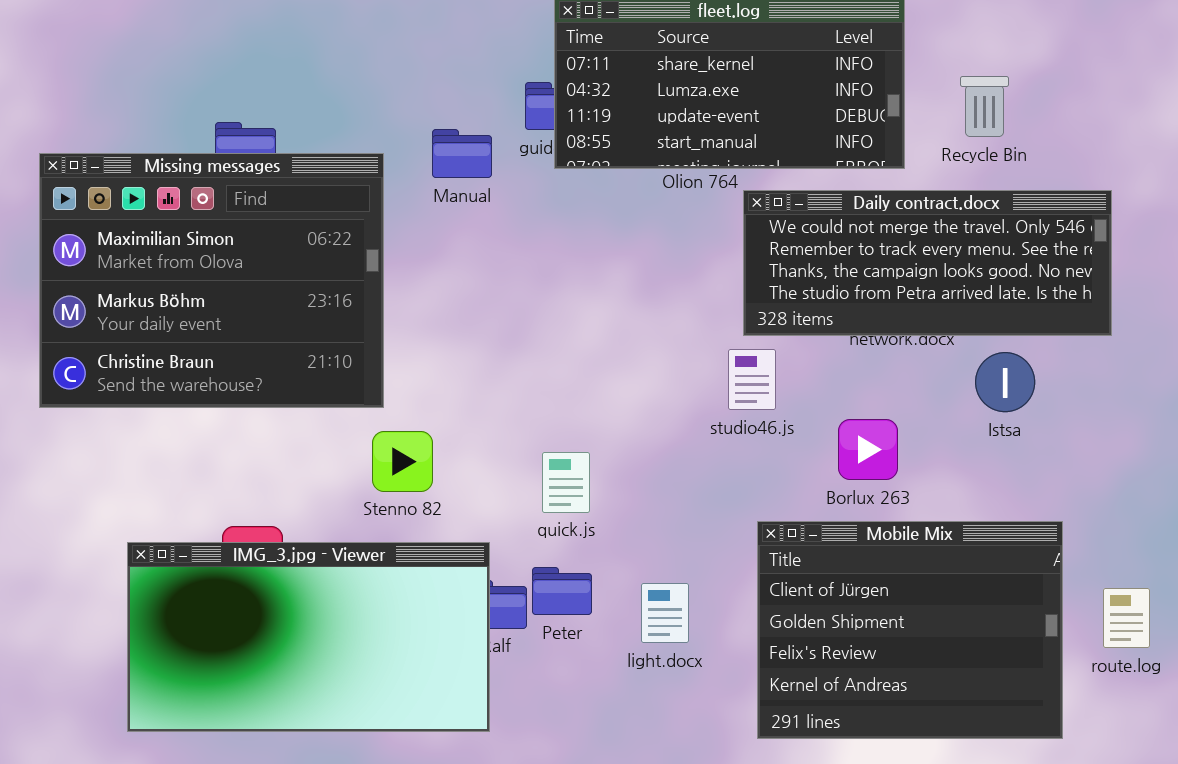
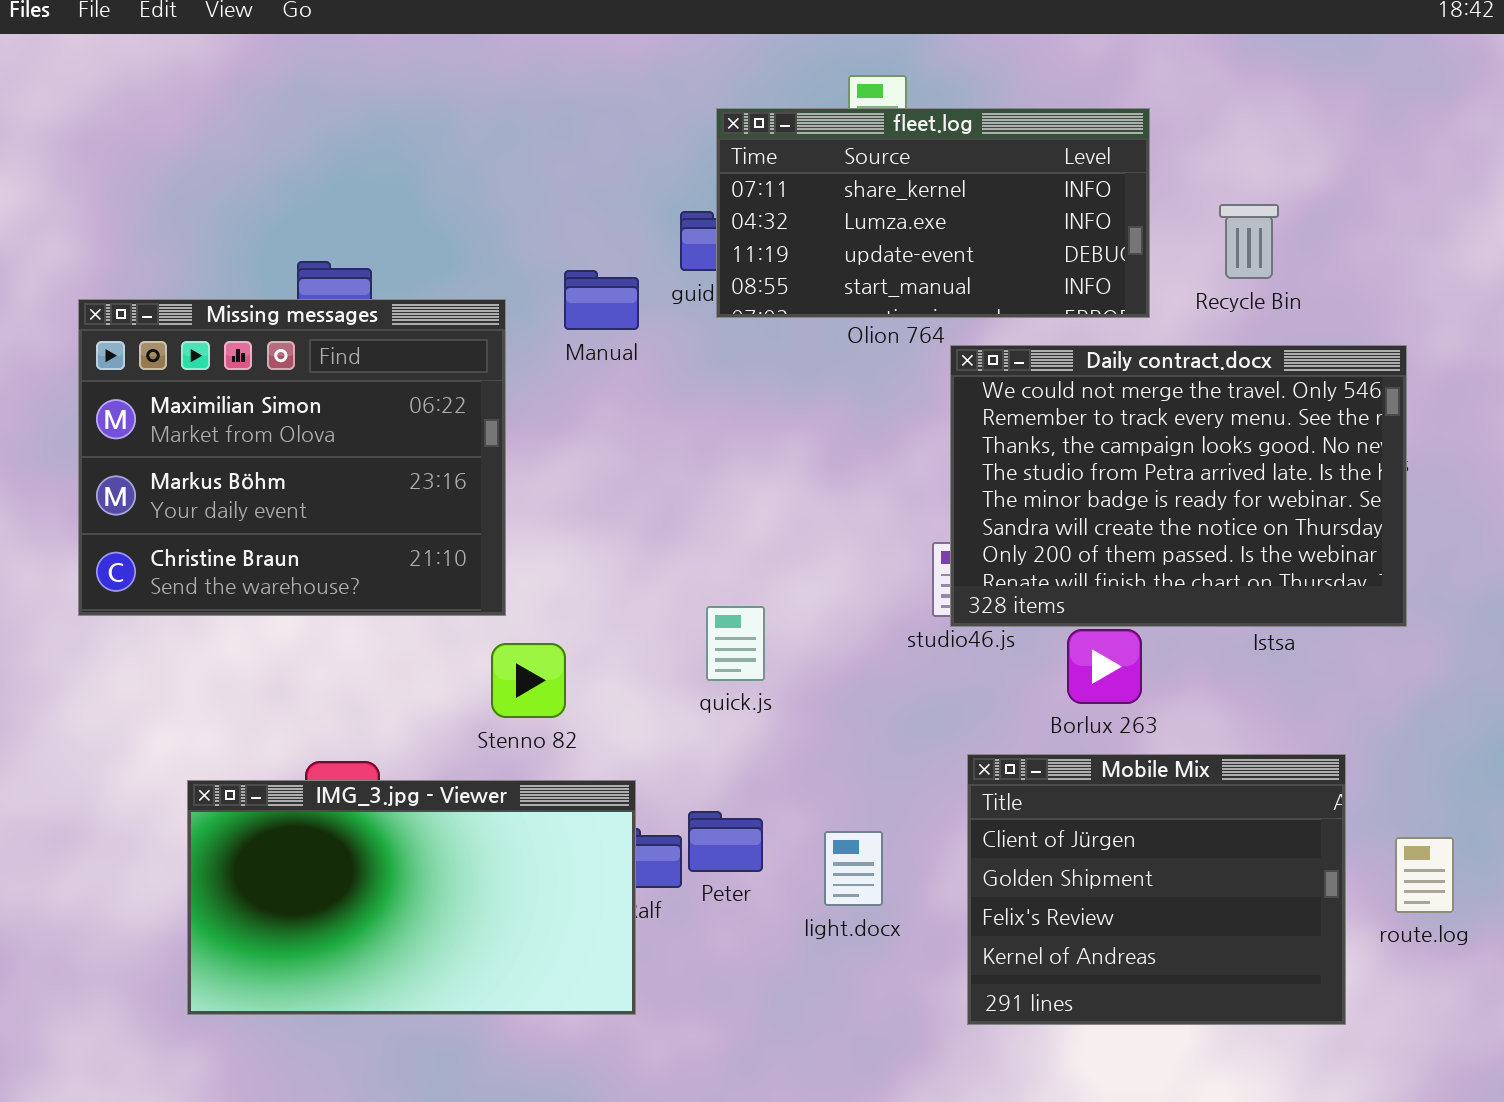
Daily contract.docx: [743,190,1112,336] -> [950,345,1407,627], resized
quick.js: [542,452,590,513] -> [706,606,765,681], moved

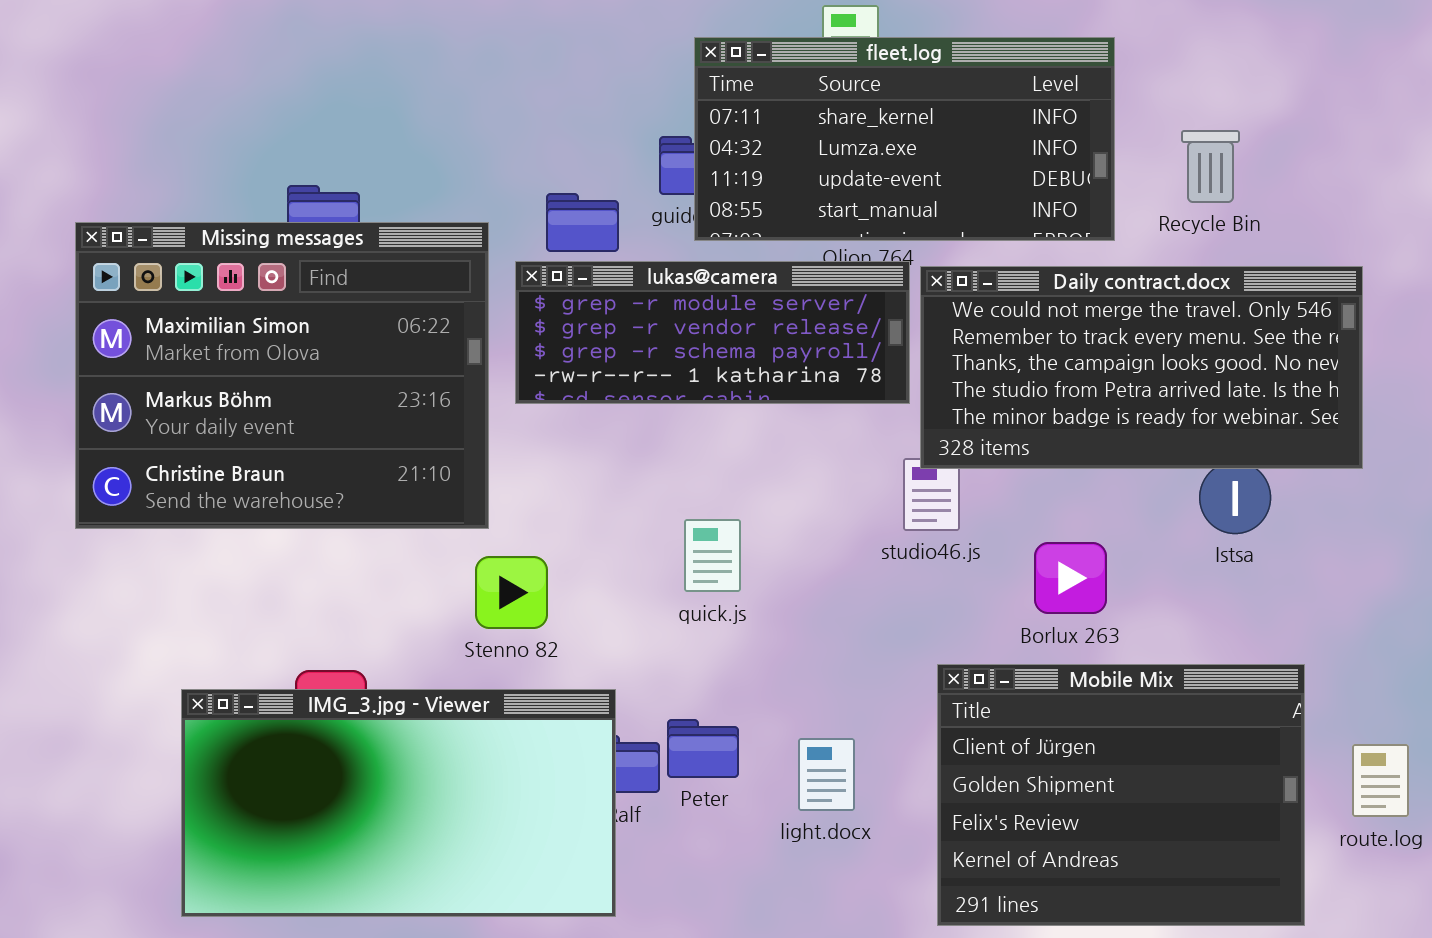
lukas@camera: none -> [515,261,910,404], opened
Daily contract.docx: [950,345,1407,627] -> [920,266,1363,469], resized

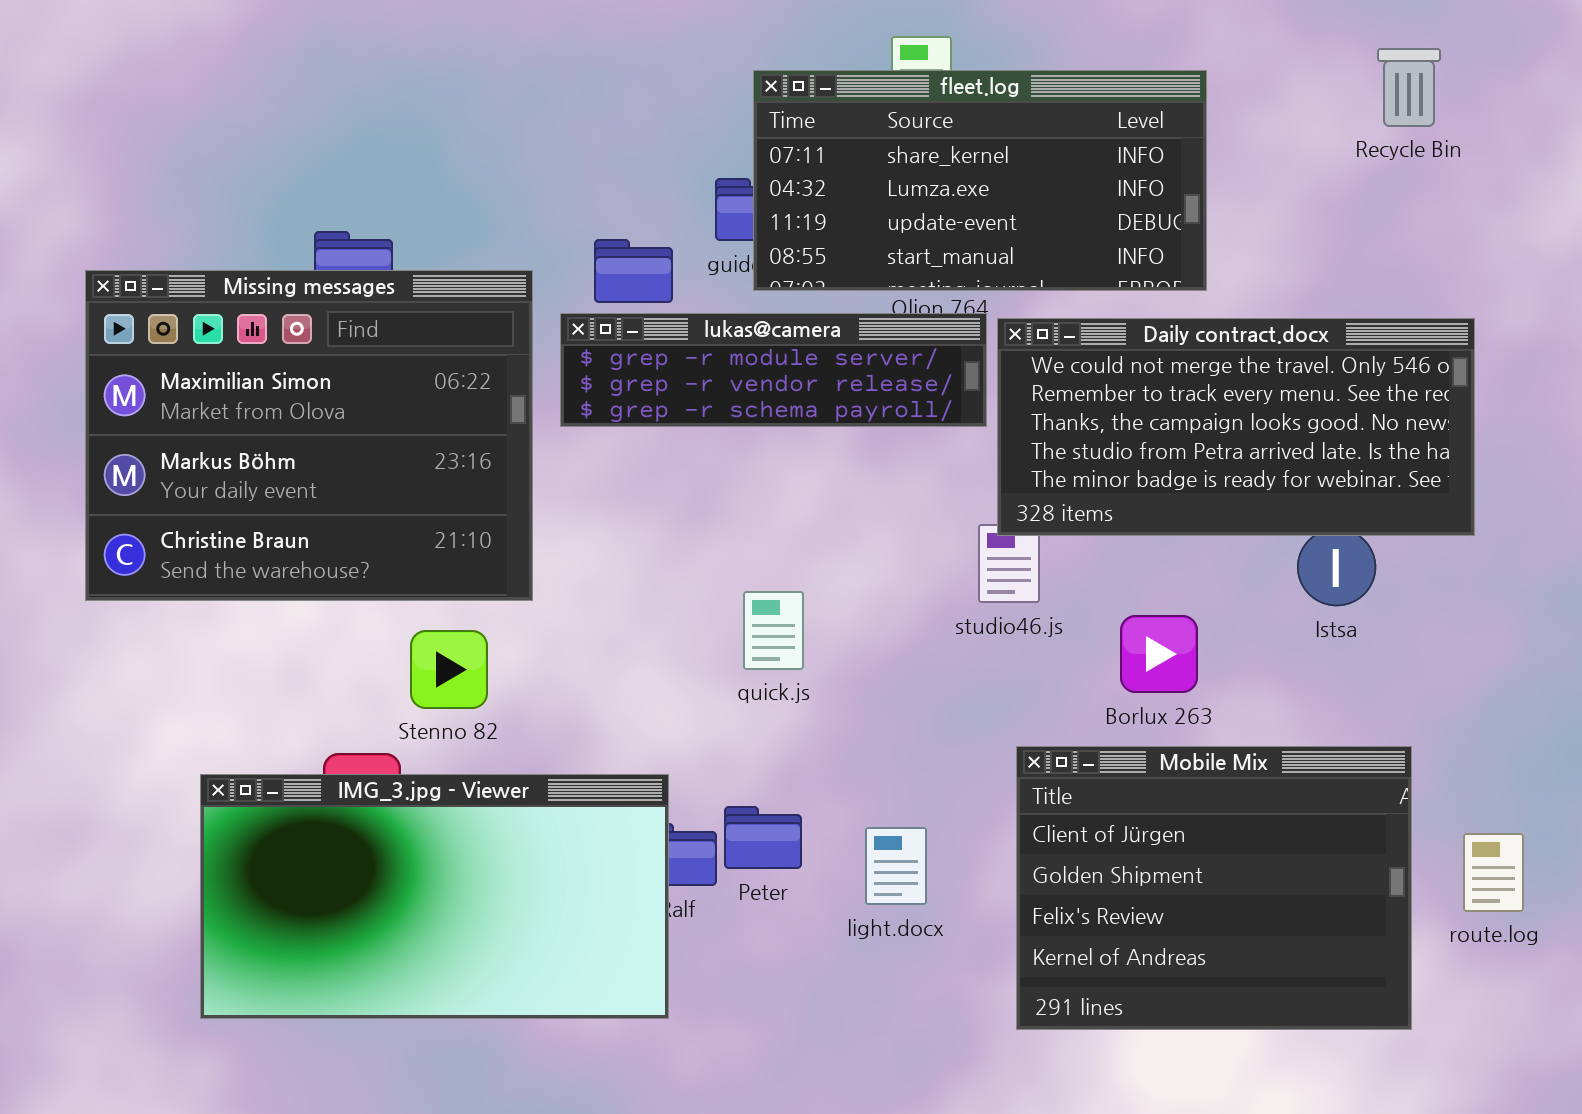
Recycle Bin: [1181,130,1240,203] -> [1377,48,1441,127], moved
lukas@camera: [515,261,910,404] -> [560,313,987,427], resized
Stenno 82: [475,556,548,629] -> [410,630,488,709], moved

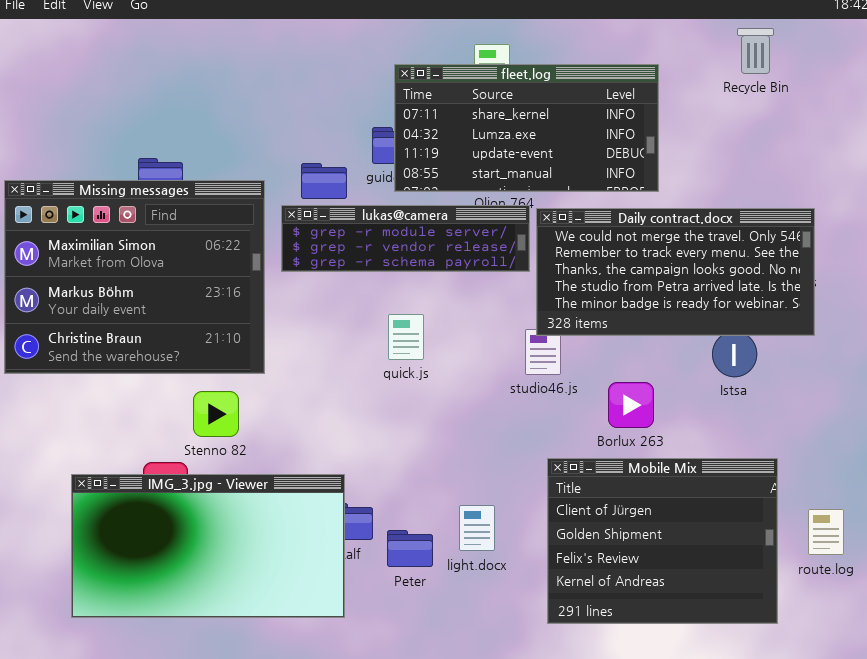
Recycle Bin: [1377,48,1441,127] -> [737,28,774,74], moved
quick.js: [743,591,804,670] -> [388,314,424,360], moved
Peter: [724,806,802,869] -> [387,530,433,567], moved

